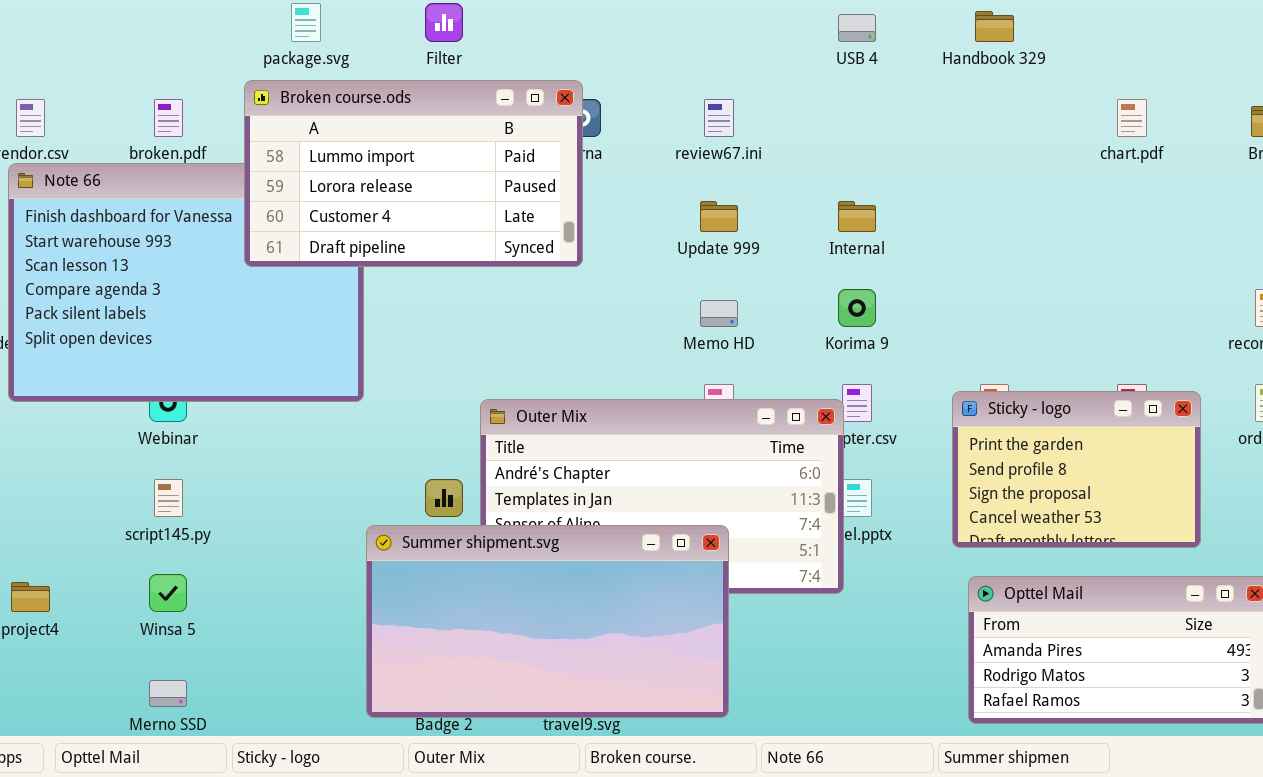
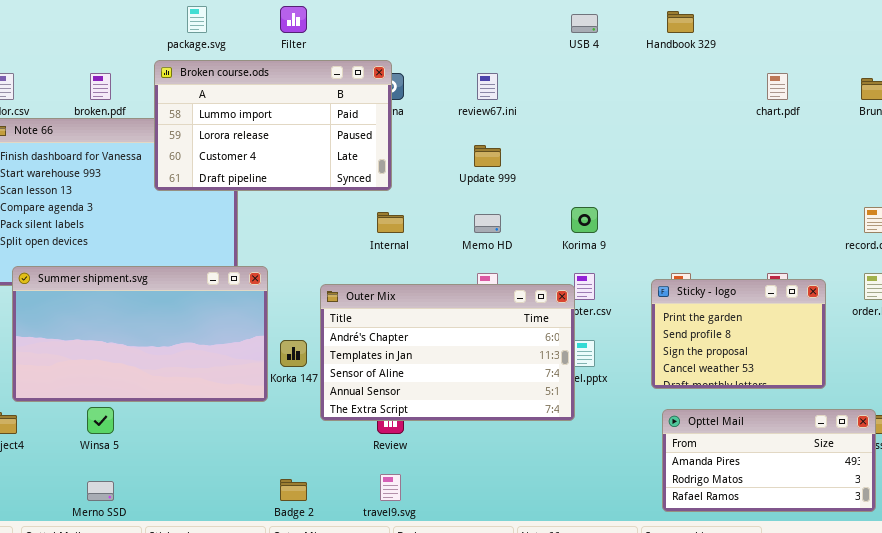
Internal: [838,201,876,232] -> [377,212,404,233], moved
Summer shipment.svg: [366,525,729,718] -> [12,266,268,402], moved

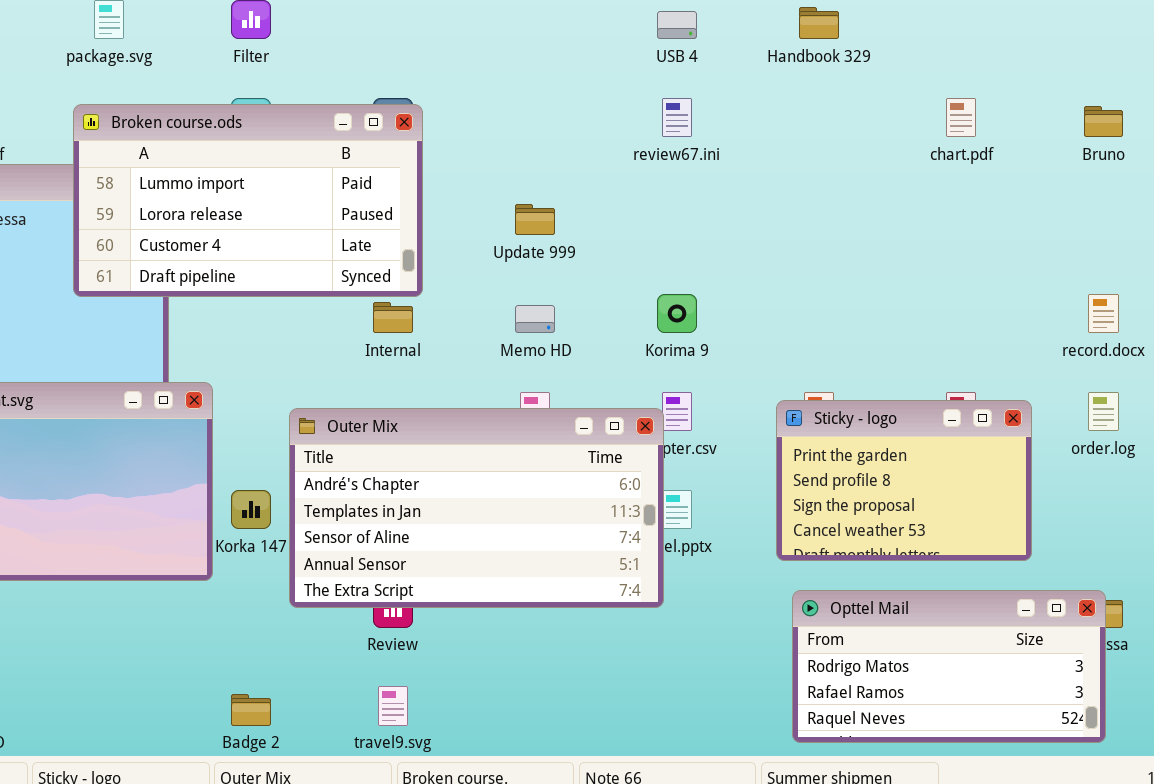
Broken course.ods: [154,60,392,191] -> [73,104,423,297], moved
review67.ini: [477,73,498,100] -> [662,98,692,137], moved
Opttel Mail: [662,409,876,512] -> [792,590,1106,743], scrolled down 1 row

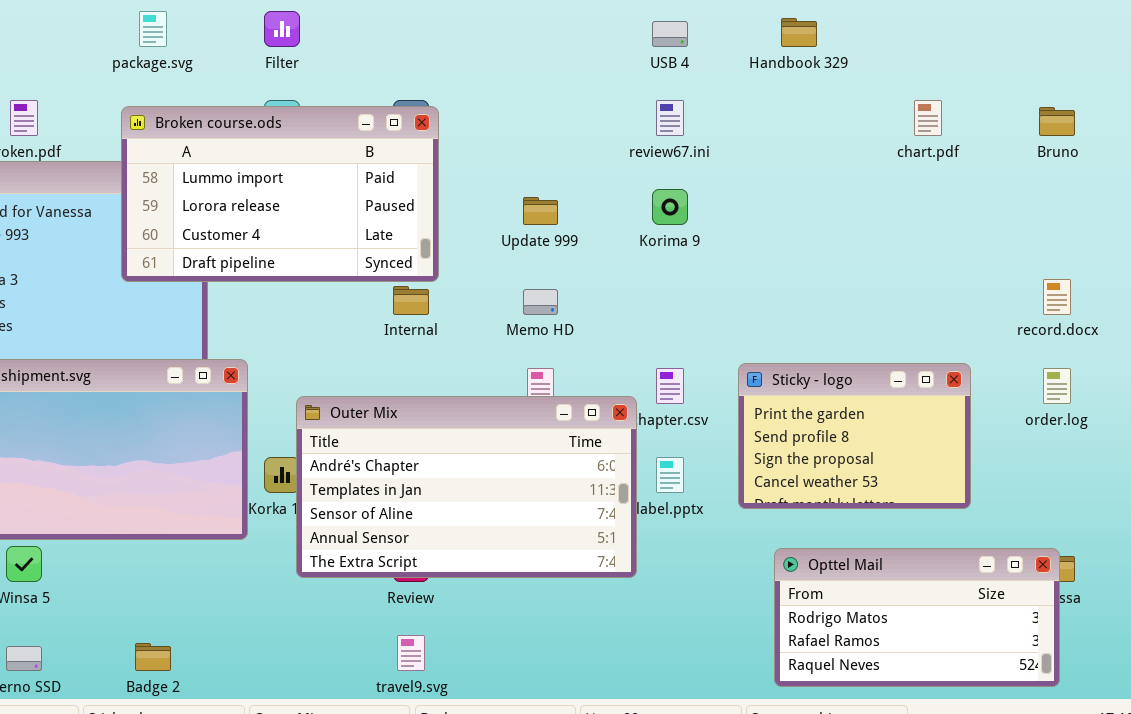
Korima 9: [657,294,697,333] -> [652,189,688,225], moved
Sticky - logo: [776,400,1032,561] -> [738,363,971,509], moved
Outer Mix: [289,408,664,608] -> [296,396,637,578], moved
Badge 2: [231,694,271,726] -> [135,643,171,671], moved

